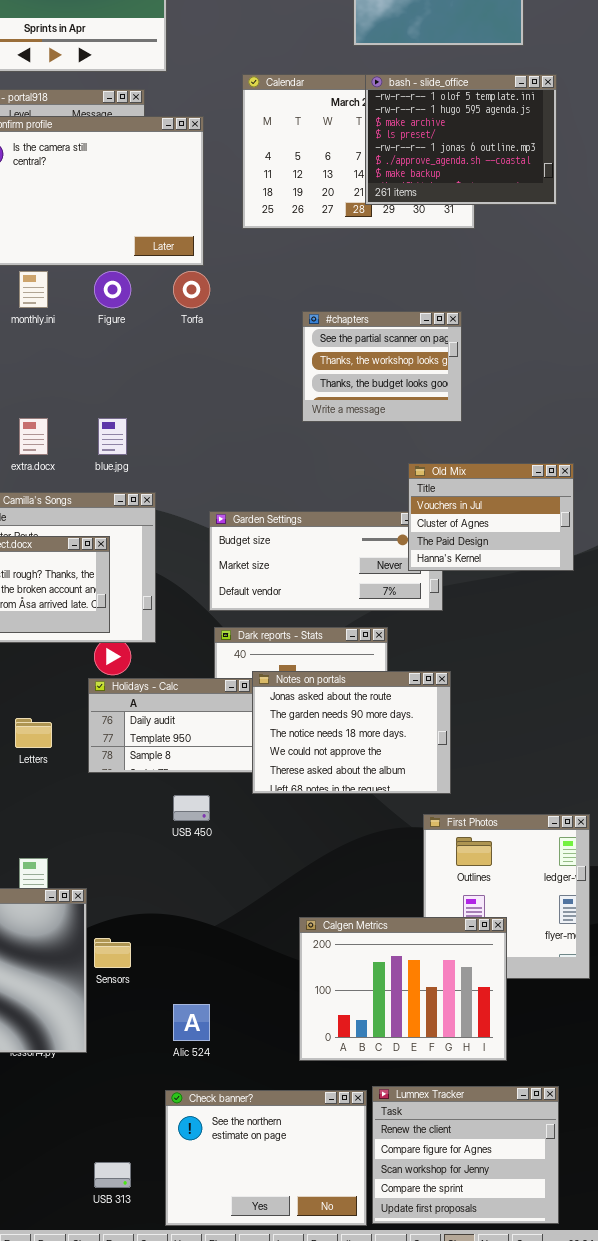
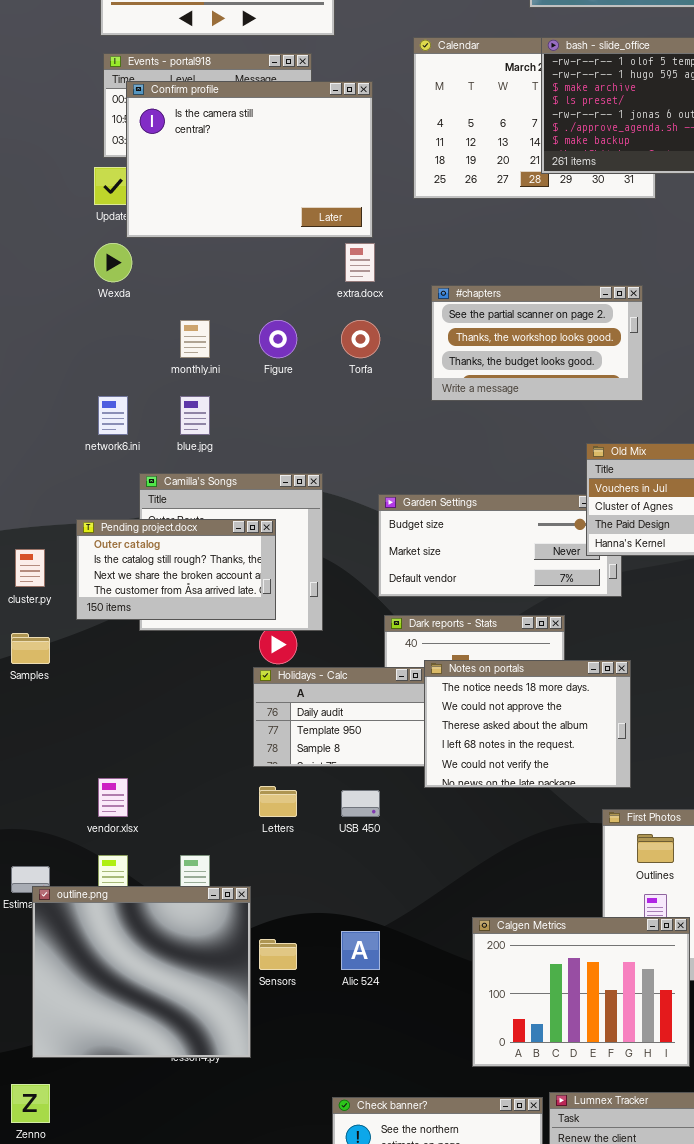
monthly.ini: [19,271,48,308] -> [180,320,210,358], moved
Figure: [94,271,131,308] -> [259,320,297,358], moved
Torfa: [173,271,210,308] -> [341,320,380,358], moved
#chapters: [302,311,462,422] -> [431,285,643,401], resized
extra.docx: [19,418,48,455] -> [345,243,375,282], moved
blue.jpg: [98,418,127,455] -> [180,396,210,435], moved
Notes on portals: [252,671,451,794] -> [424,660,631,788], scrolled down 2 rows
Letters: [15,718,52,748] -> [259,786,297,817], moved
Alic 524: [173,1004,210,1041] -> [341,931,380,970], moved

